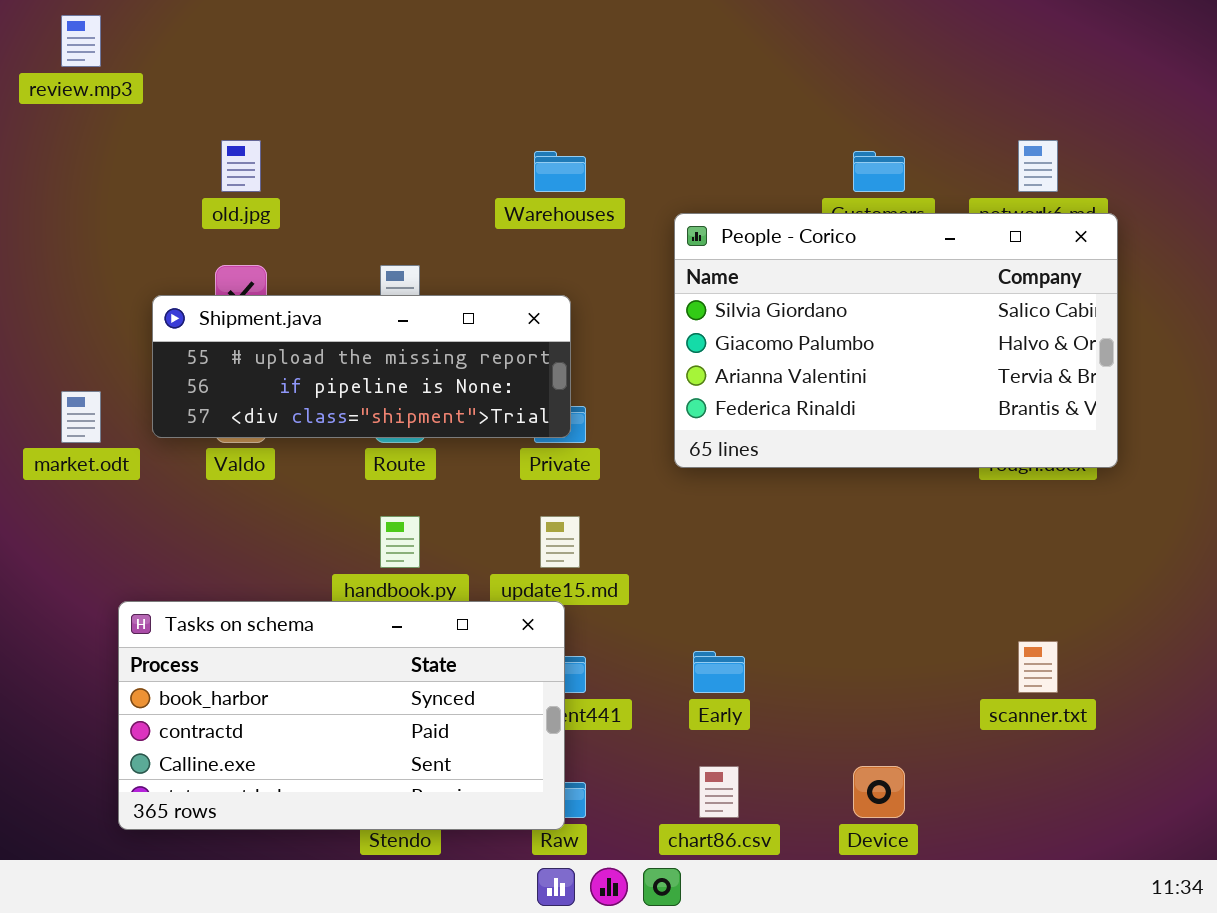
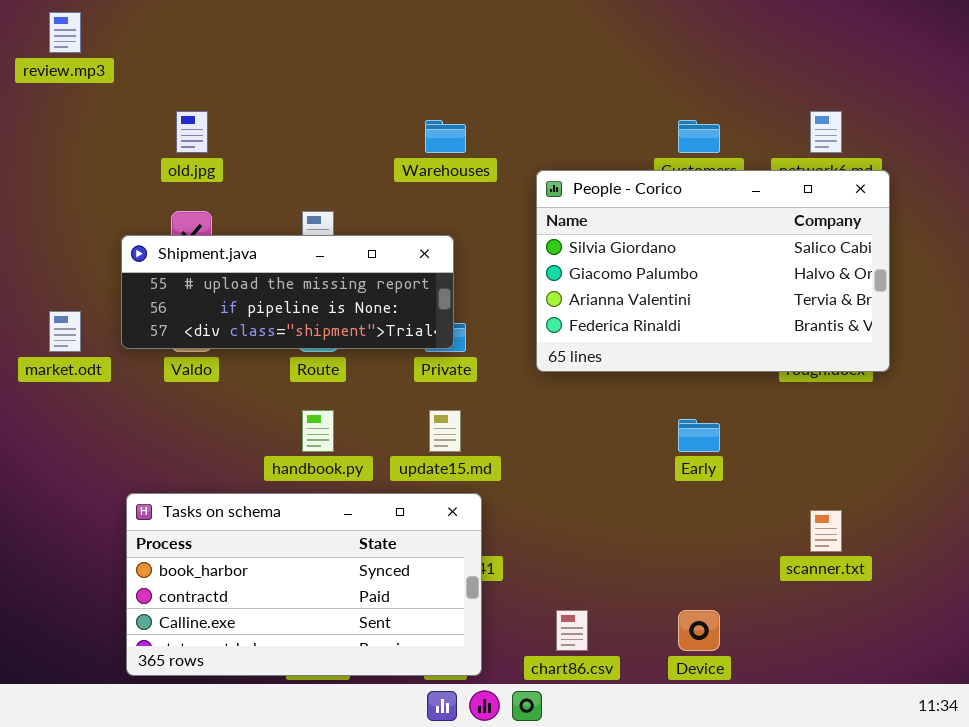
Tasks on schema: [118,601,565,830] -> [126,493,482,676], moved
Early: [693,651,745,693] -> [678,419,720,452], moved

